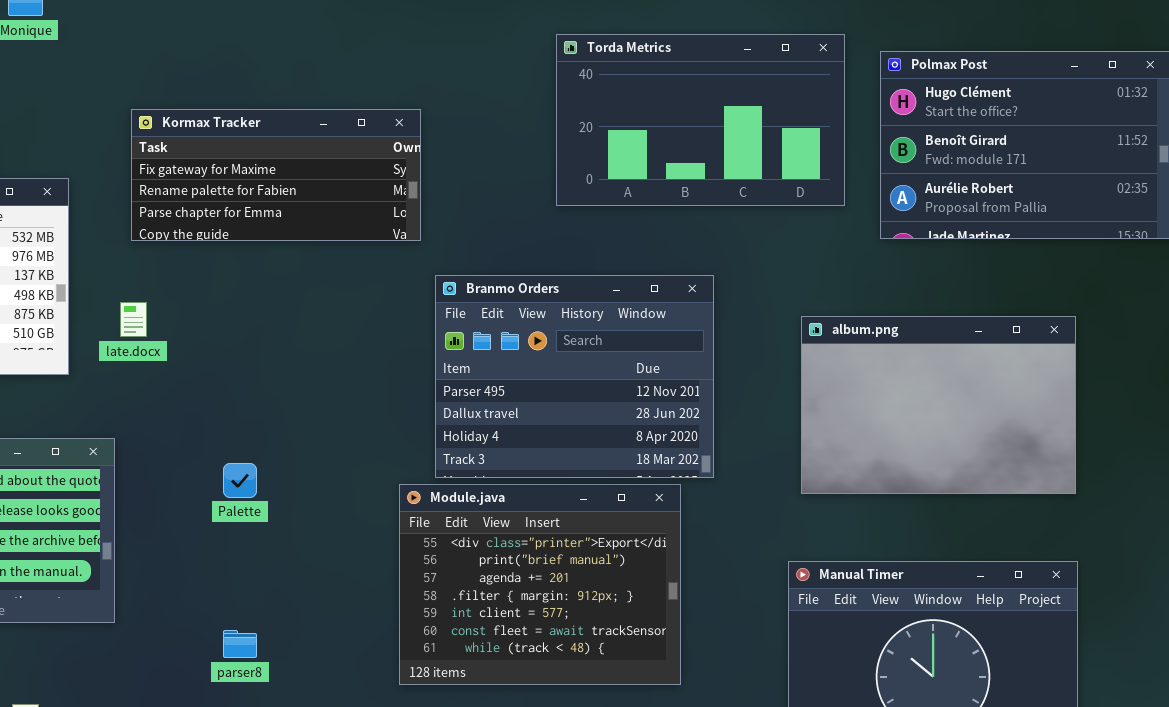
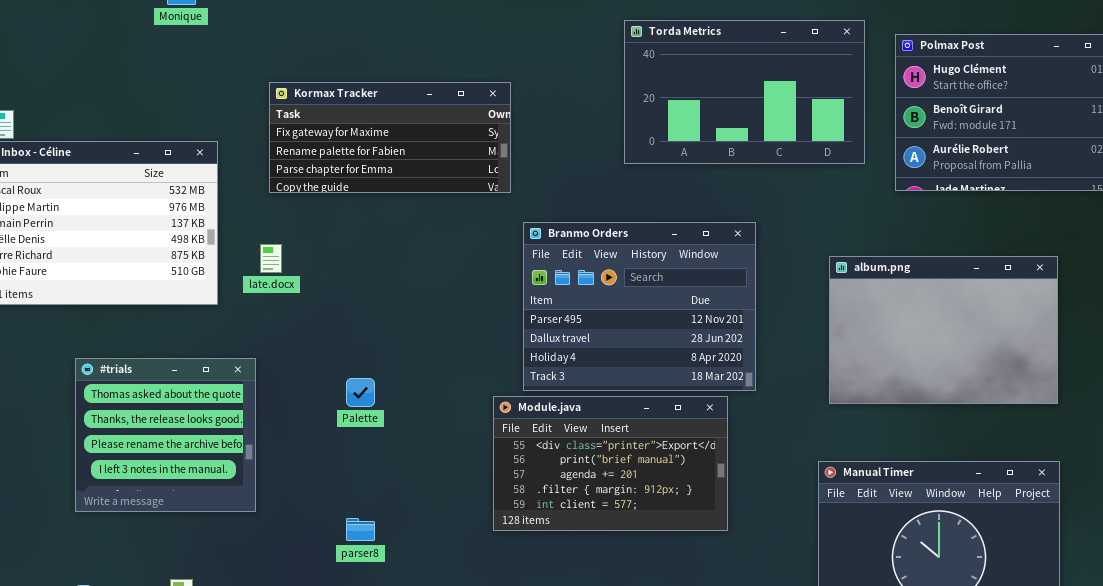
Module.java: [399,484,681,685] -> [493,396,728,531], resized

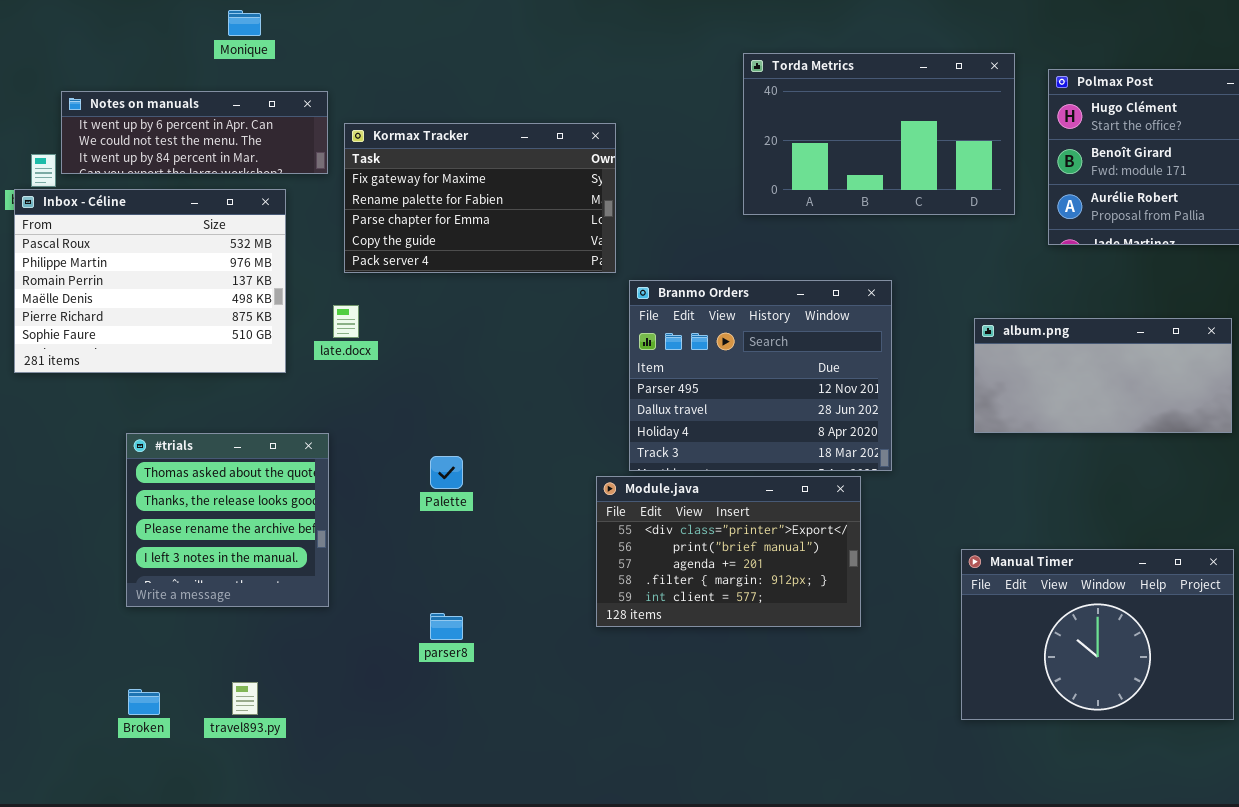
Notes on manuals: none -> [61,91,328,174], opened
Kormax Tracker: [269,82,511,193] -> [344,123,616,273], resized
album.png: [829,256,1058,404] -> [974,318,1232,433], resized

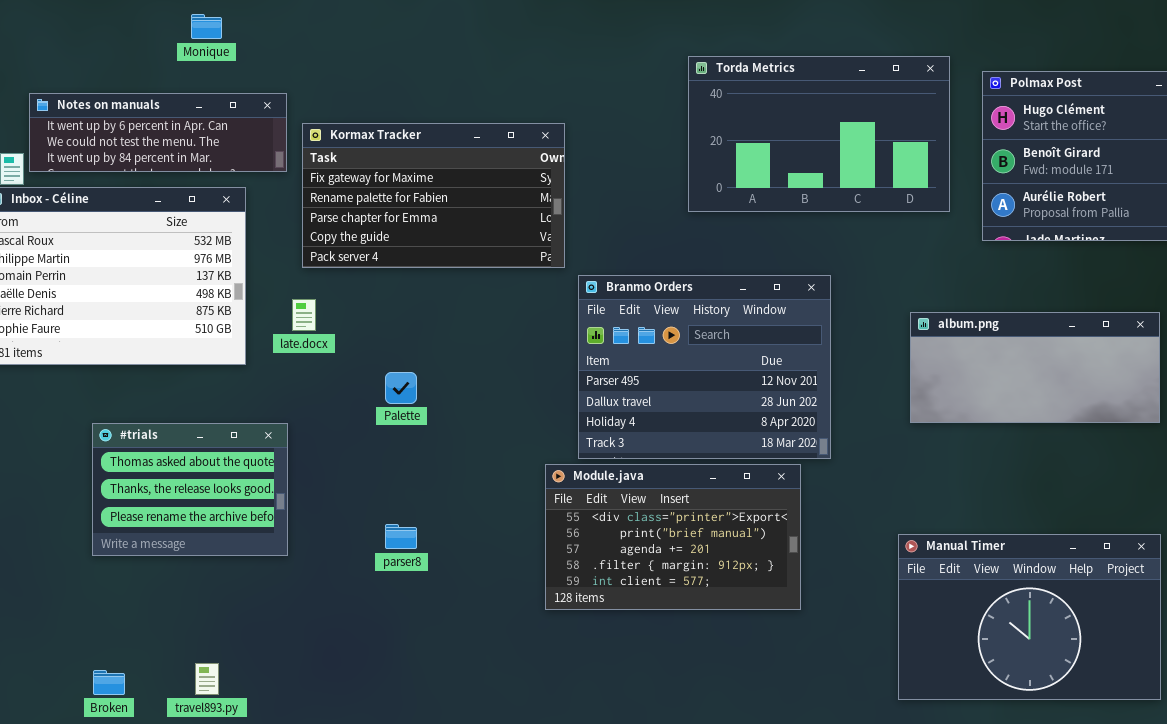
#trials: [126,433,329,607] -> [92,423,288,556], resized
Palette: [430,456,463,489] -> [385,372,417,404], moved
parser8: [430,613,463,640] -> [385,524,417,549], moved

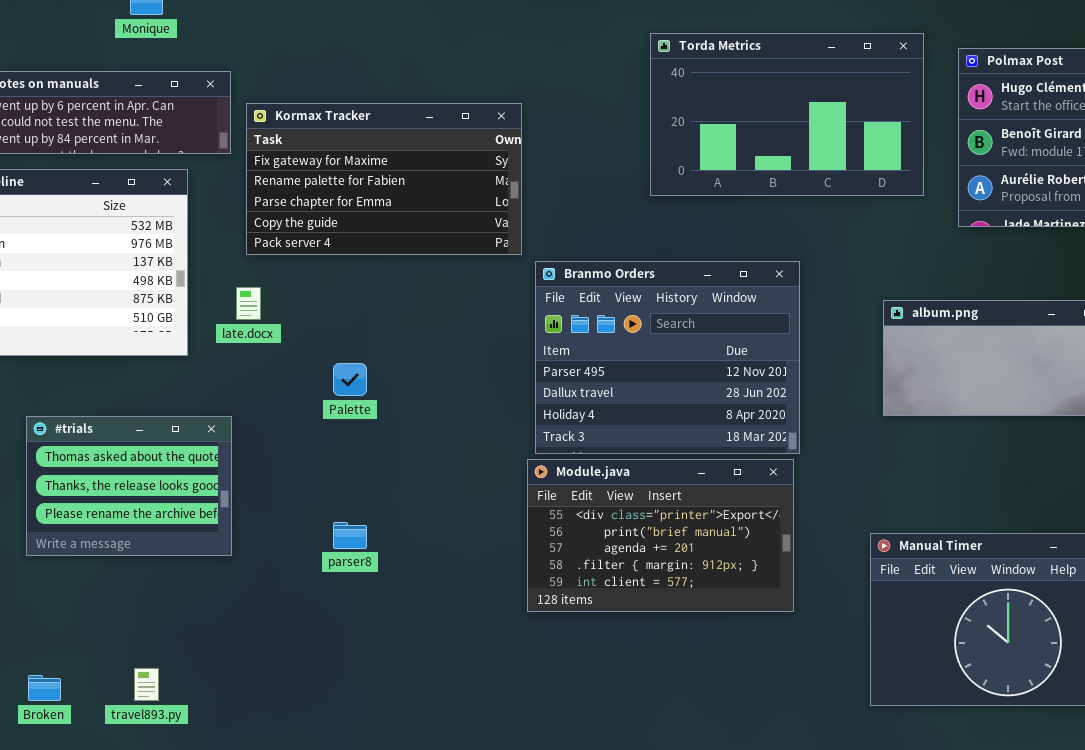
Module.java: [545,464,801,610] -> [527,459,794,612], moved

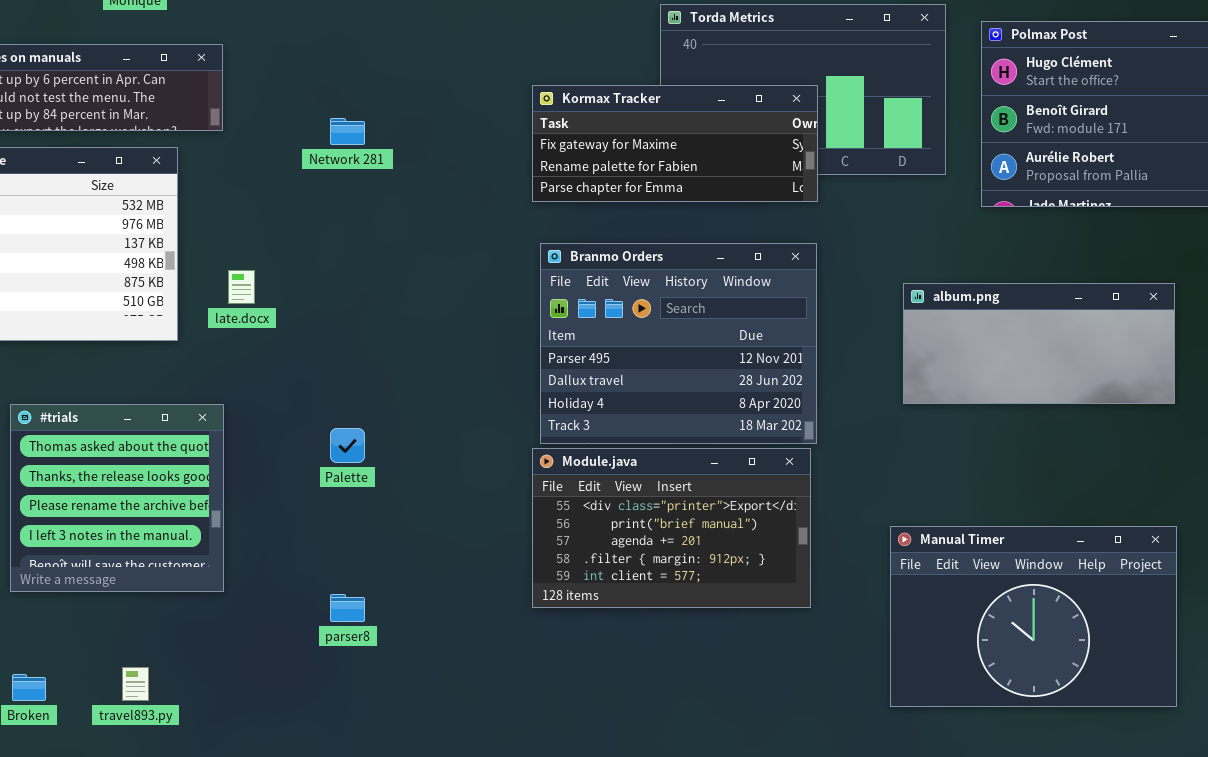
Kormax Tracker: [246,103,522,255] -> [532,85,818,202], moved, resized
Palette: [333,363,367,396] -> [330,428,365,463], moved
#trials: [26,416,232,556] -> [10,404,224,592], resized
parser8: [333,522,367,549] -> [330,594,365,622], moved

